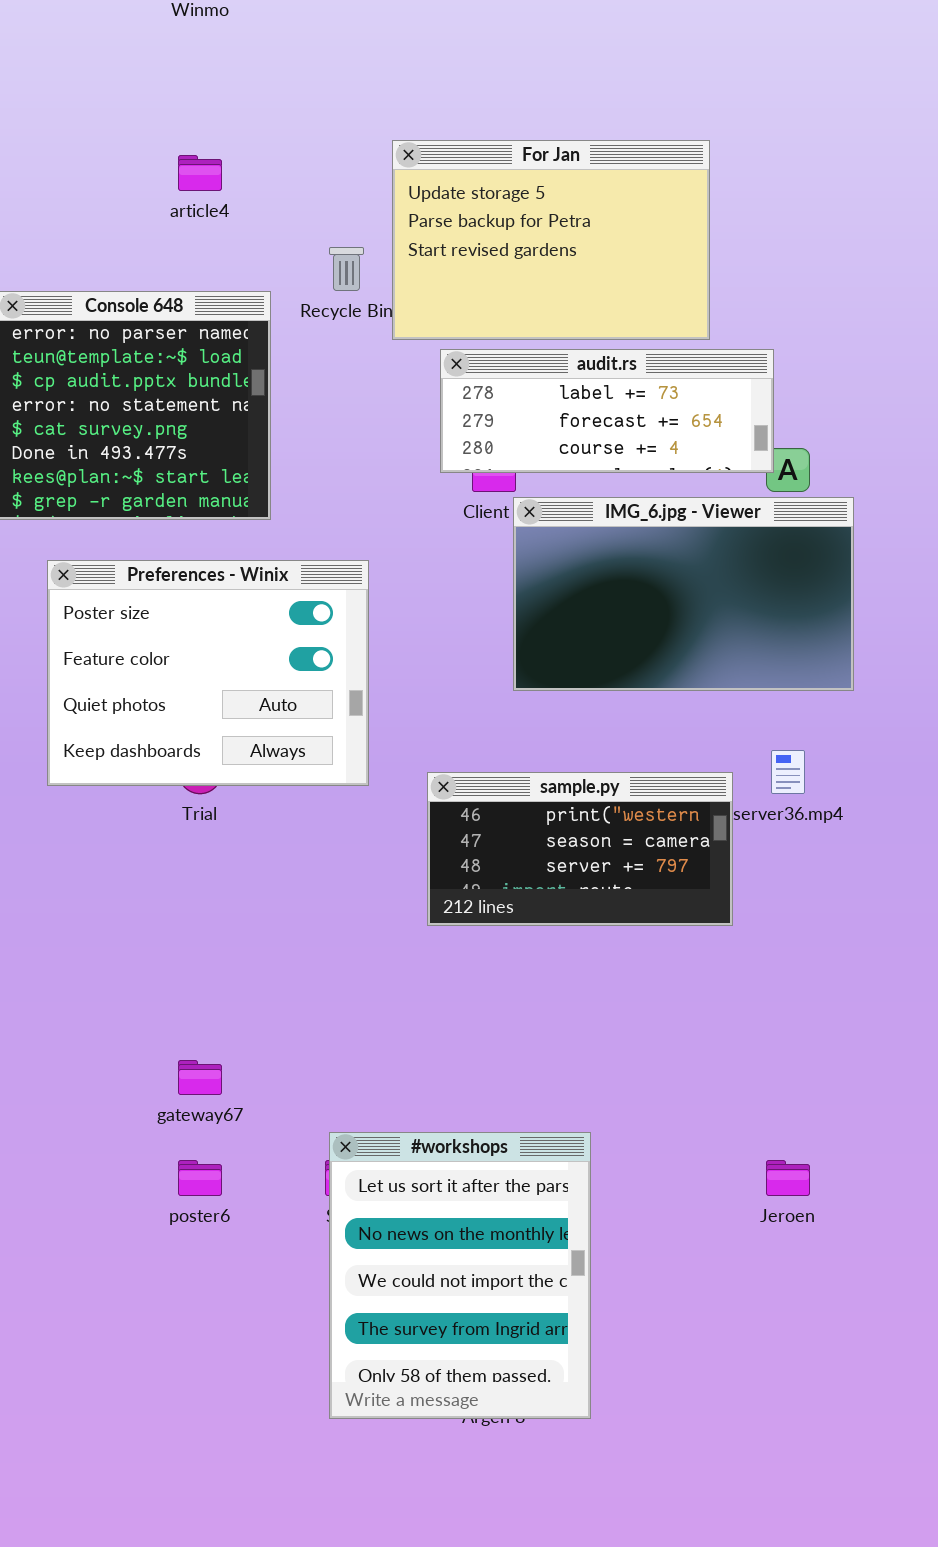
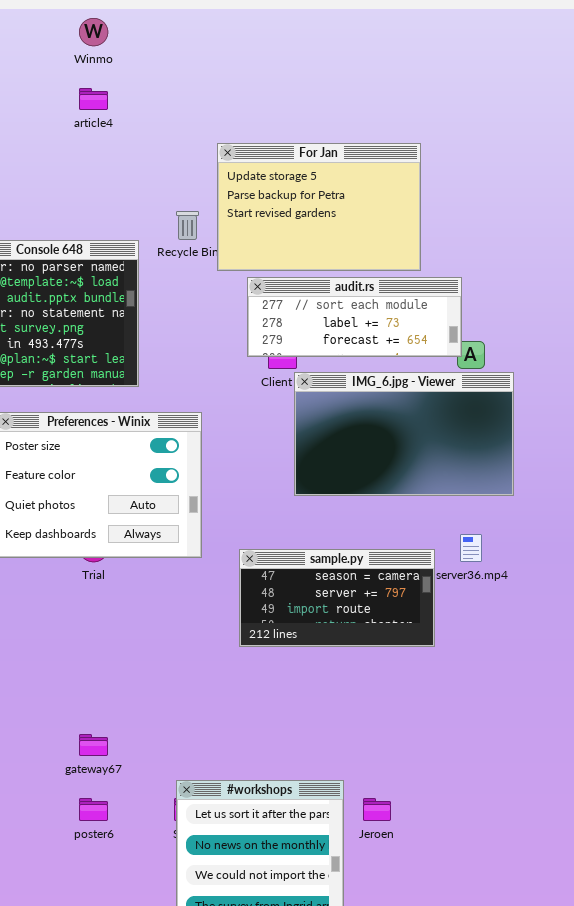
article4: [178,155,222,191] -> [79,88,108,110], moved
audit.rs: [440,349,774,473] -> [247,277,462,357], scrolled up 1 row
sample.py: [427,772,733,926] -> [239,549,435,647], scrolled down 1 row
Jeroen: [766,1160,810,1196] -> [363,798,391,821], moved

